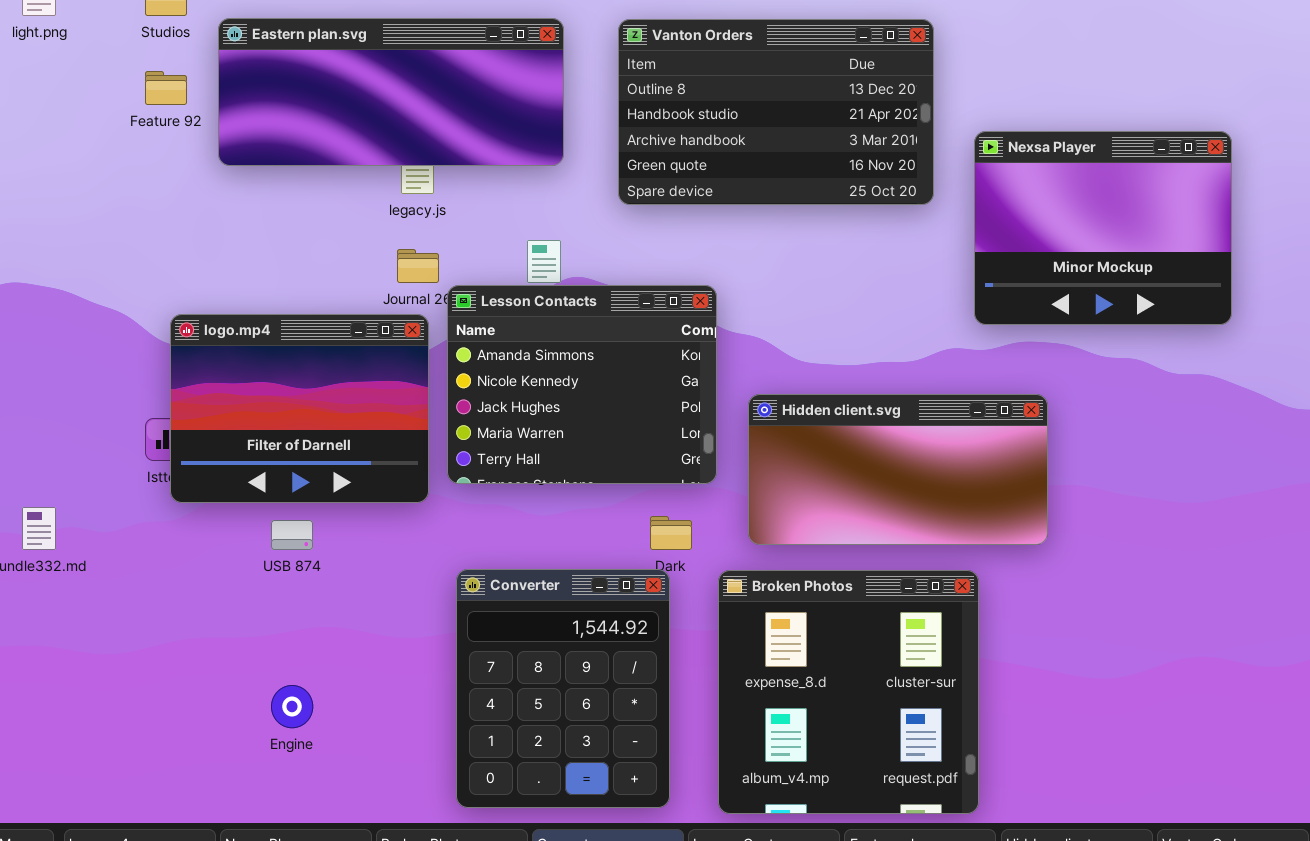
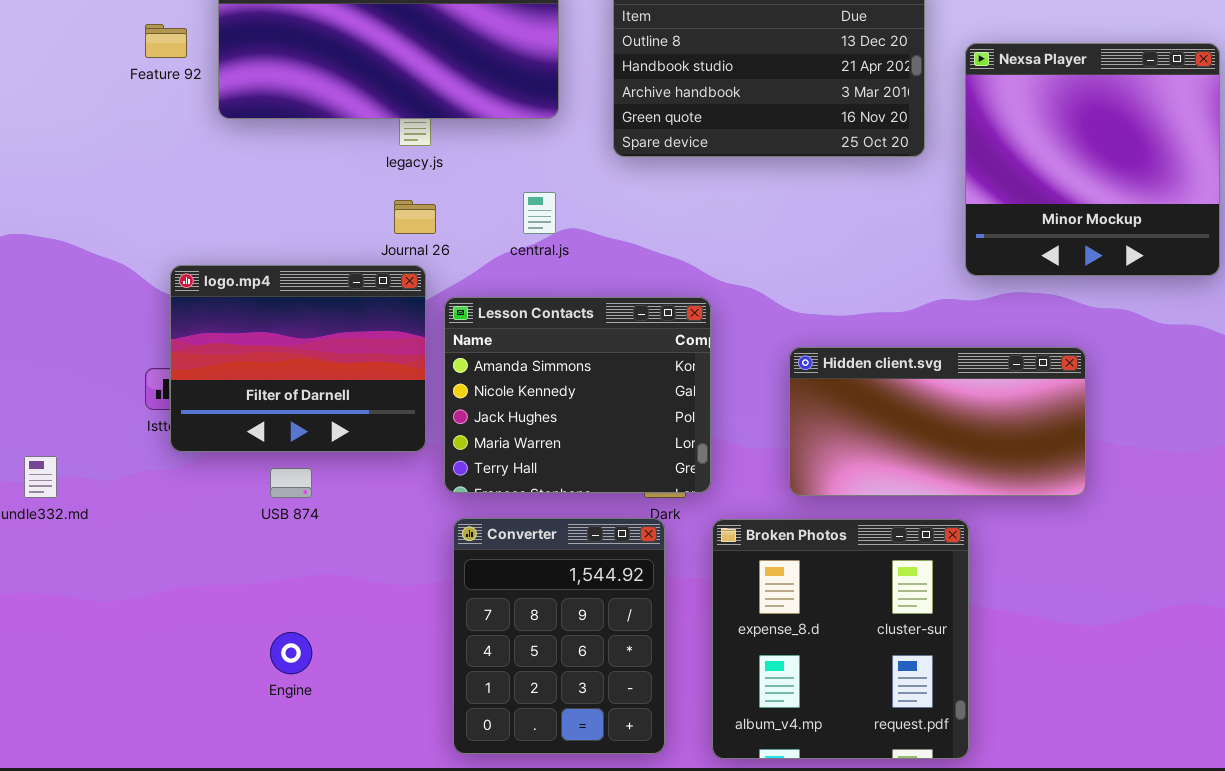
Nexsa Player: [974,131,1232,325] -> [965,43,1220,276], resized
Lesson Contacts: [447,285,717,484] -> [444,297,711,493], moved
Hidden client.svg: [748,394,1048,545] -> [789,347,1086,496], moved

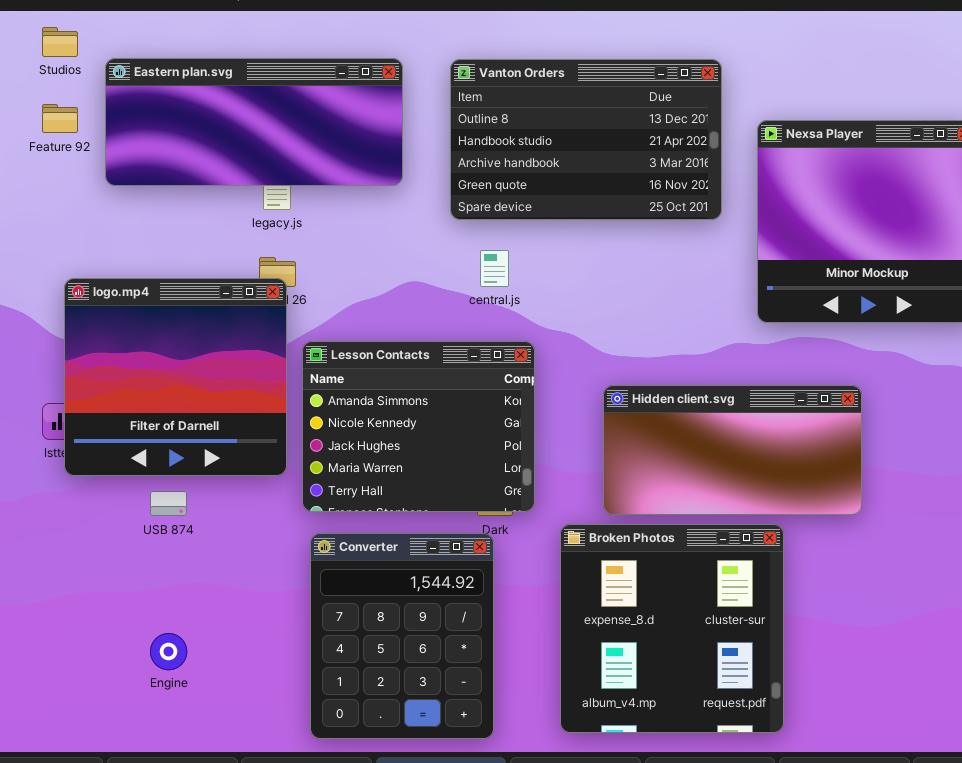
central.js: [523,192,556,234] -> [480,250,509,287], moved
logo.mp4: [170,265,426,452] -> [64,278,287,476], resized
Broken Photos: [712,519,969,759] -> [560,524,784,733], moved

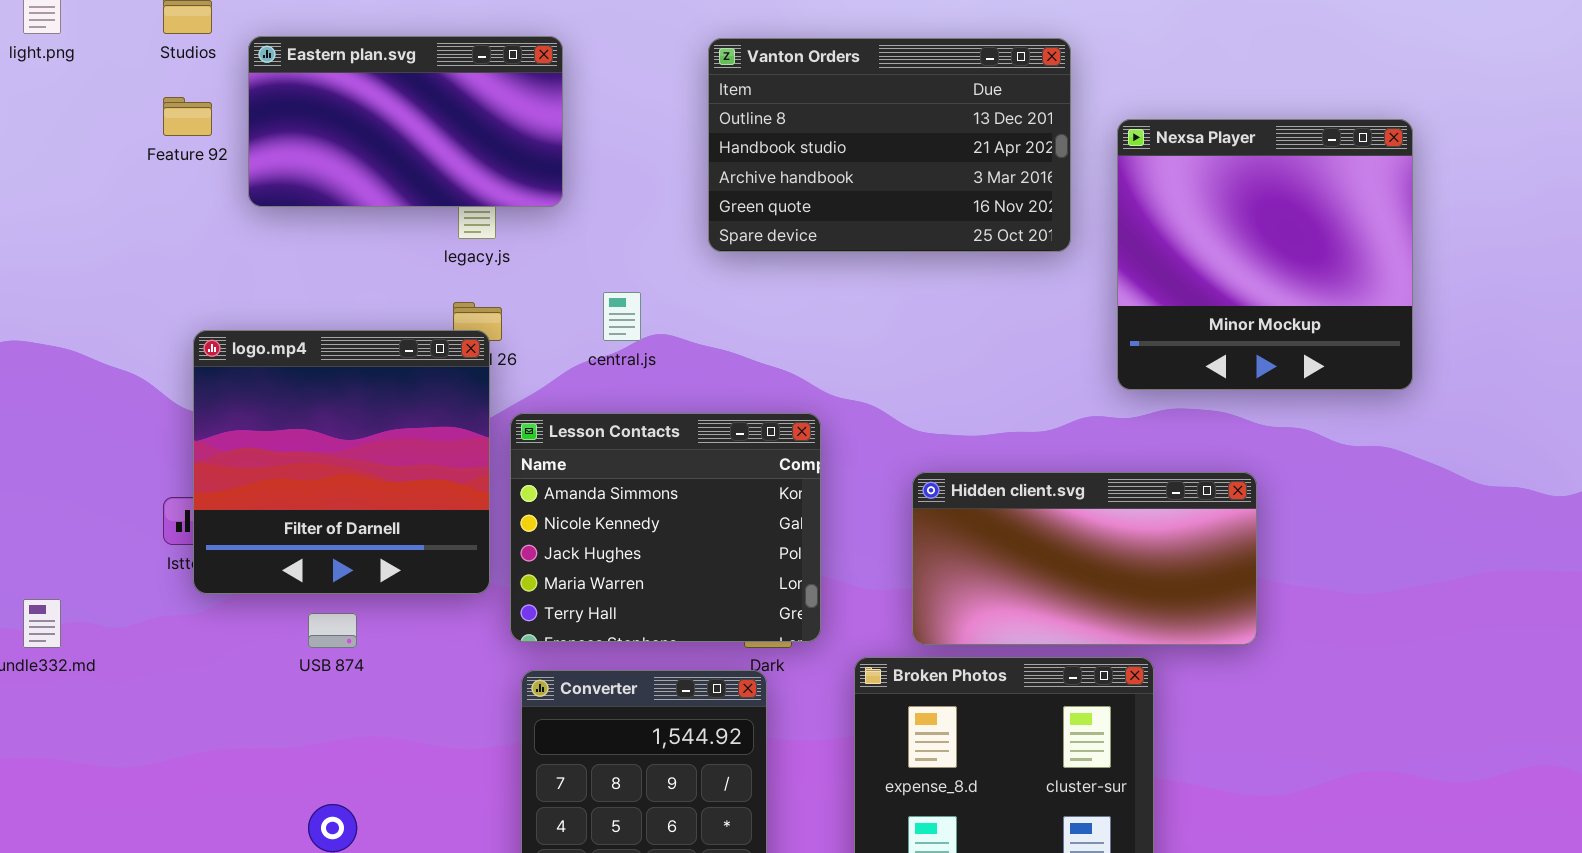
Eastern plan.svg: [105,58,403,186] -> [248,36,563,207], resized
central.js: [480,250,509,287] -> [603,292,641,341], moved

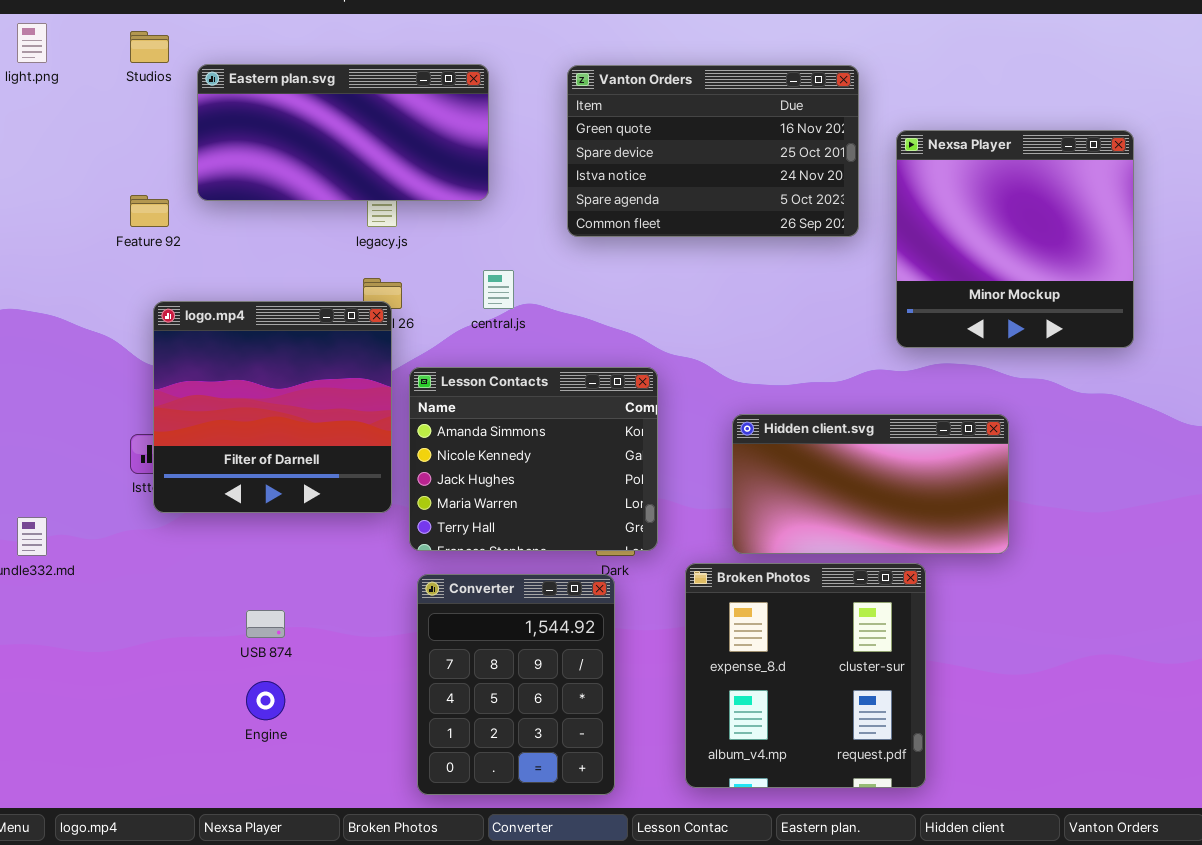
Eastern plan.svg: [248,36,563,207] -> [197,64,489,201], resized
Vanton Orders: [708,38,1071,252] -> [567,65,859,237], scrolled down 3 rows
Feature 92: [163,97,212,136] -> [130,195,169,227], moved
USB 874: [308,613,357,648] -> [246,610,285,638], moved

